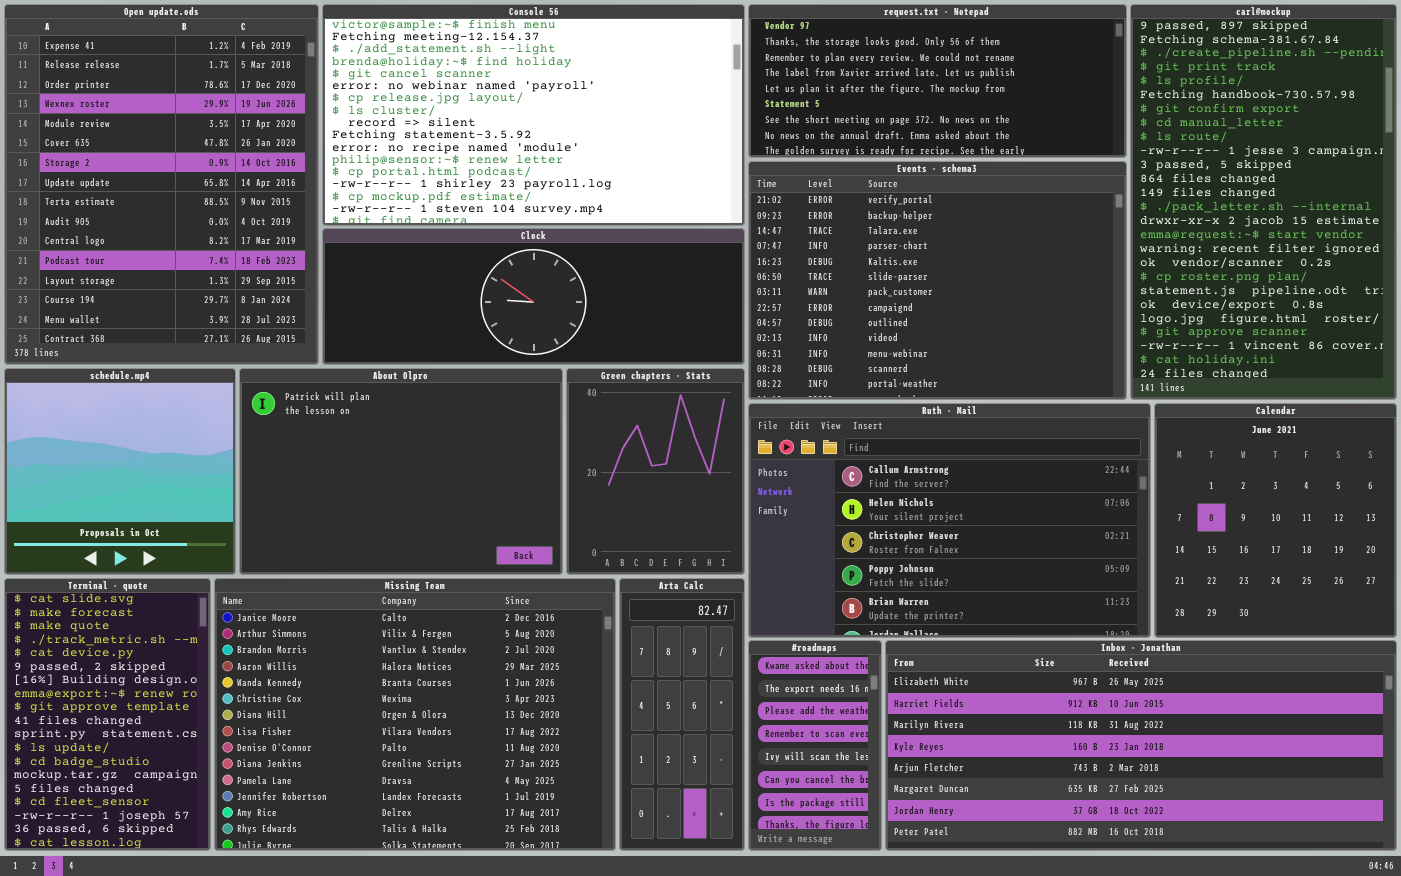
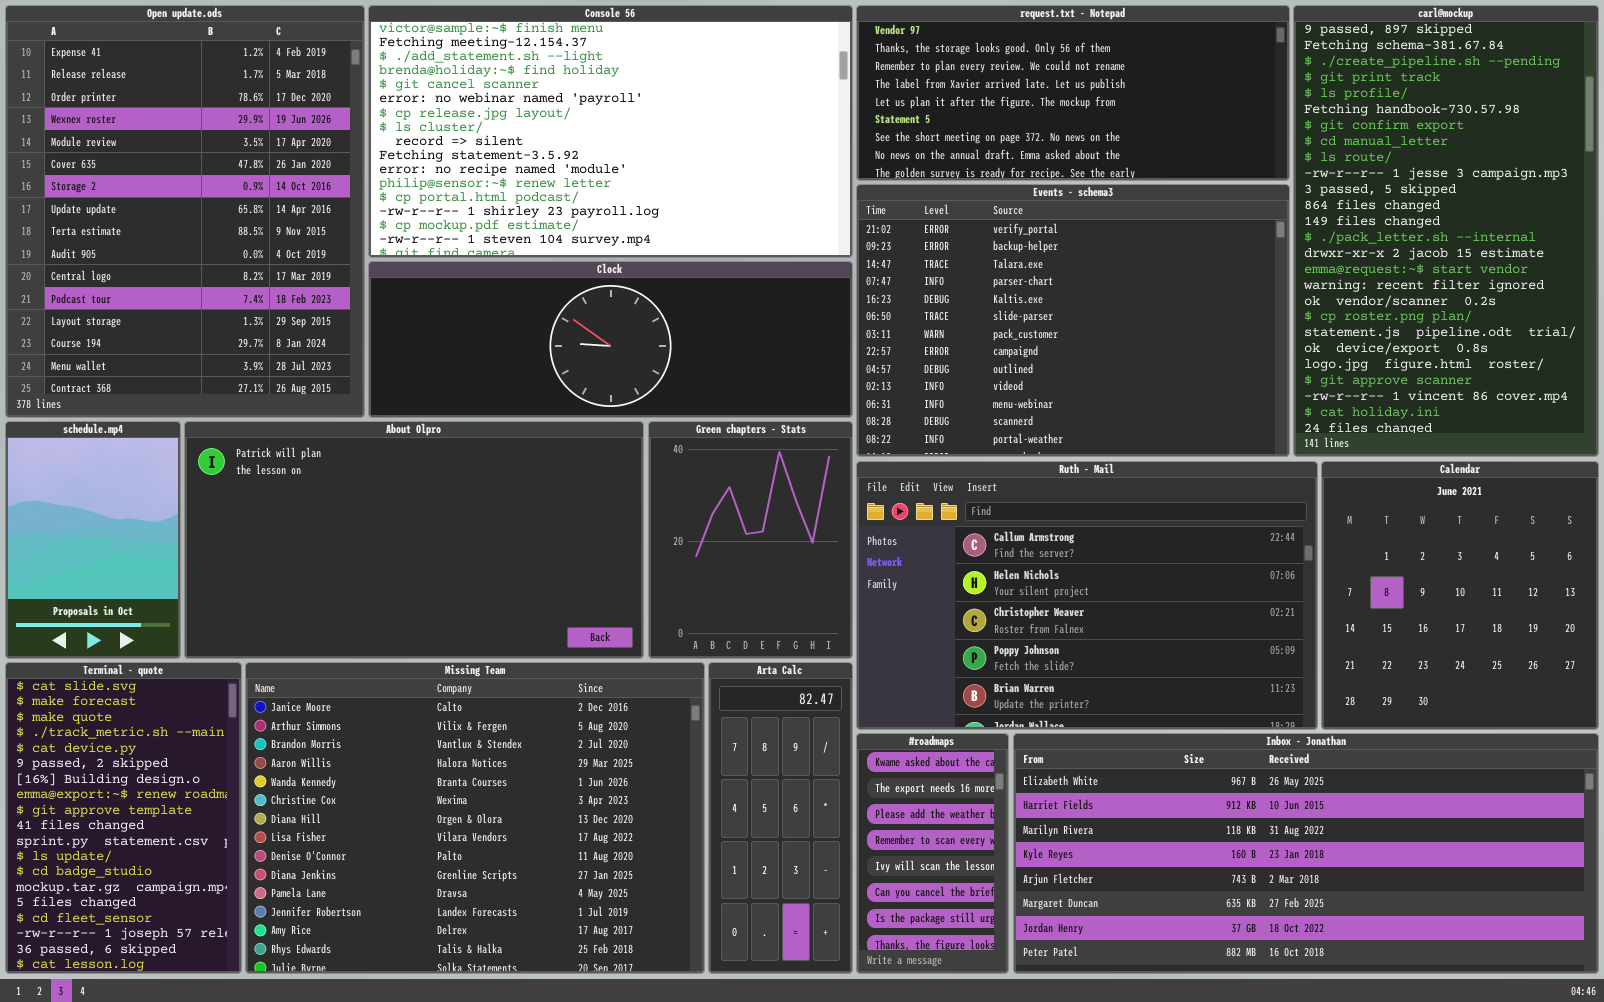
schedule.mp4: [4,368,236,575] -> [5,421,181,659], resized
About Olpro: [239,368,563,575] -> [184,421,644,659], resized

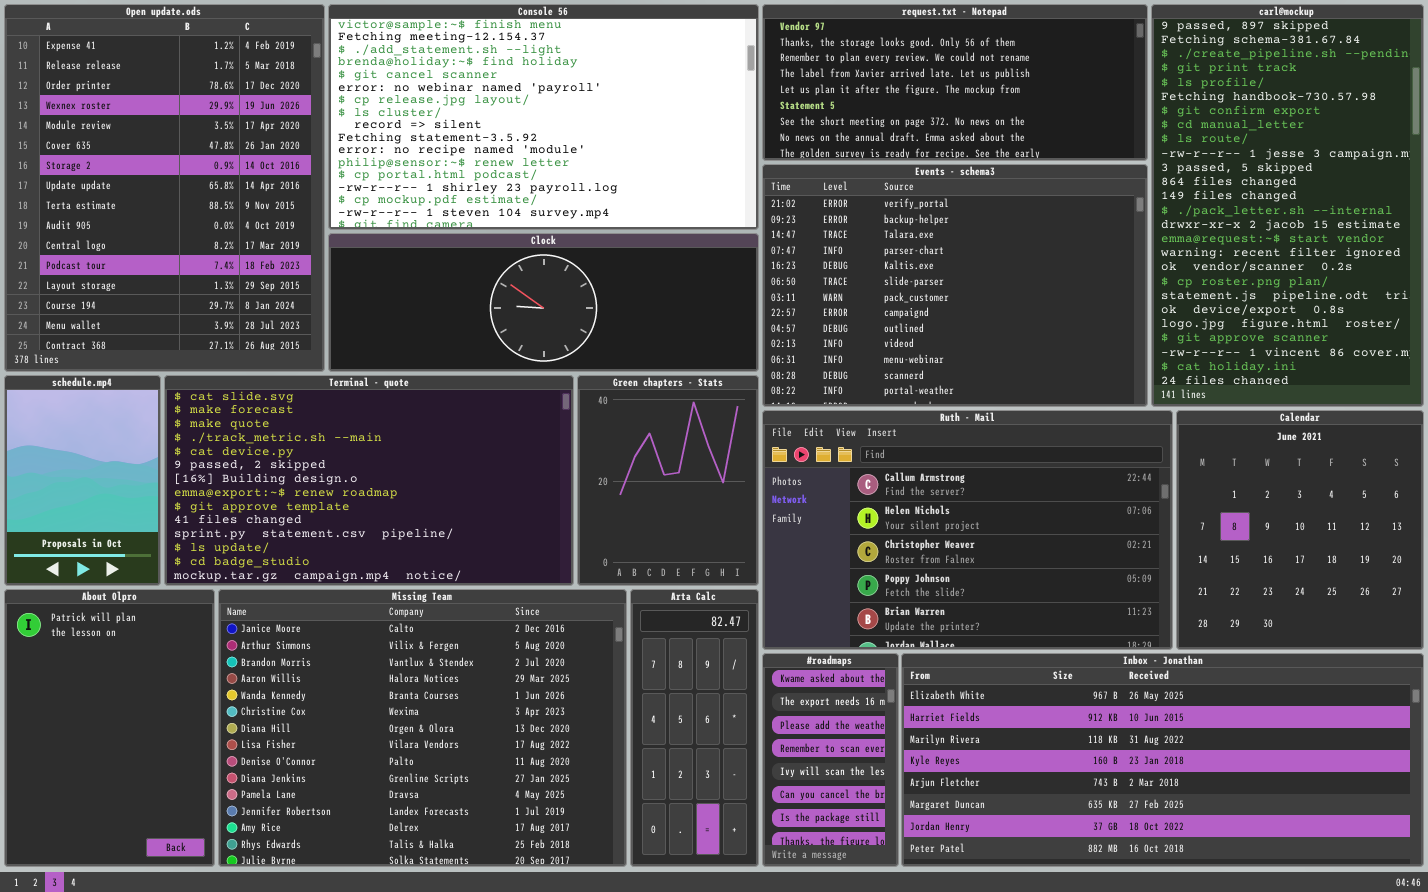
About Olpro: [184,421,644,659] -> [4,589,215,867], moved, resized
Terminal - quote: [5,662,242,974] -> [164,375,574,586], moved, resized

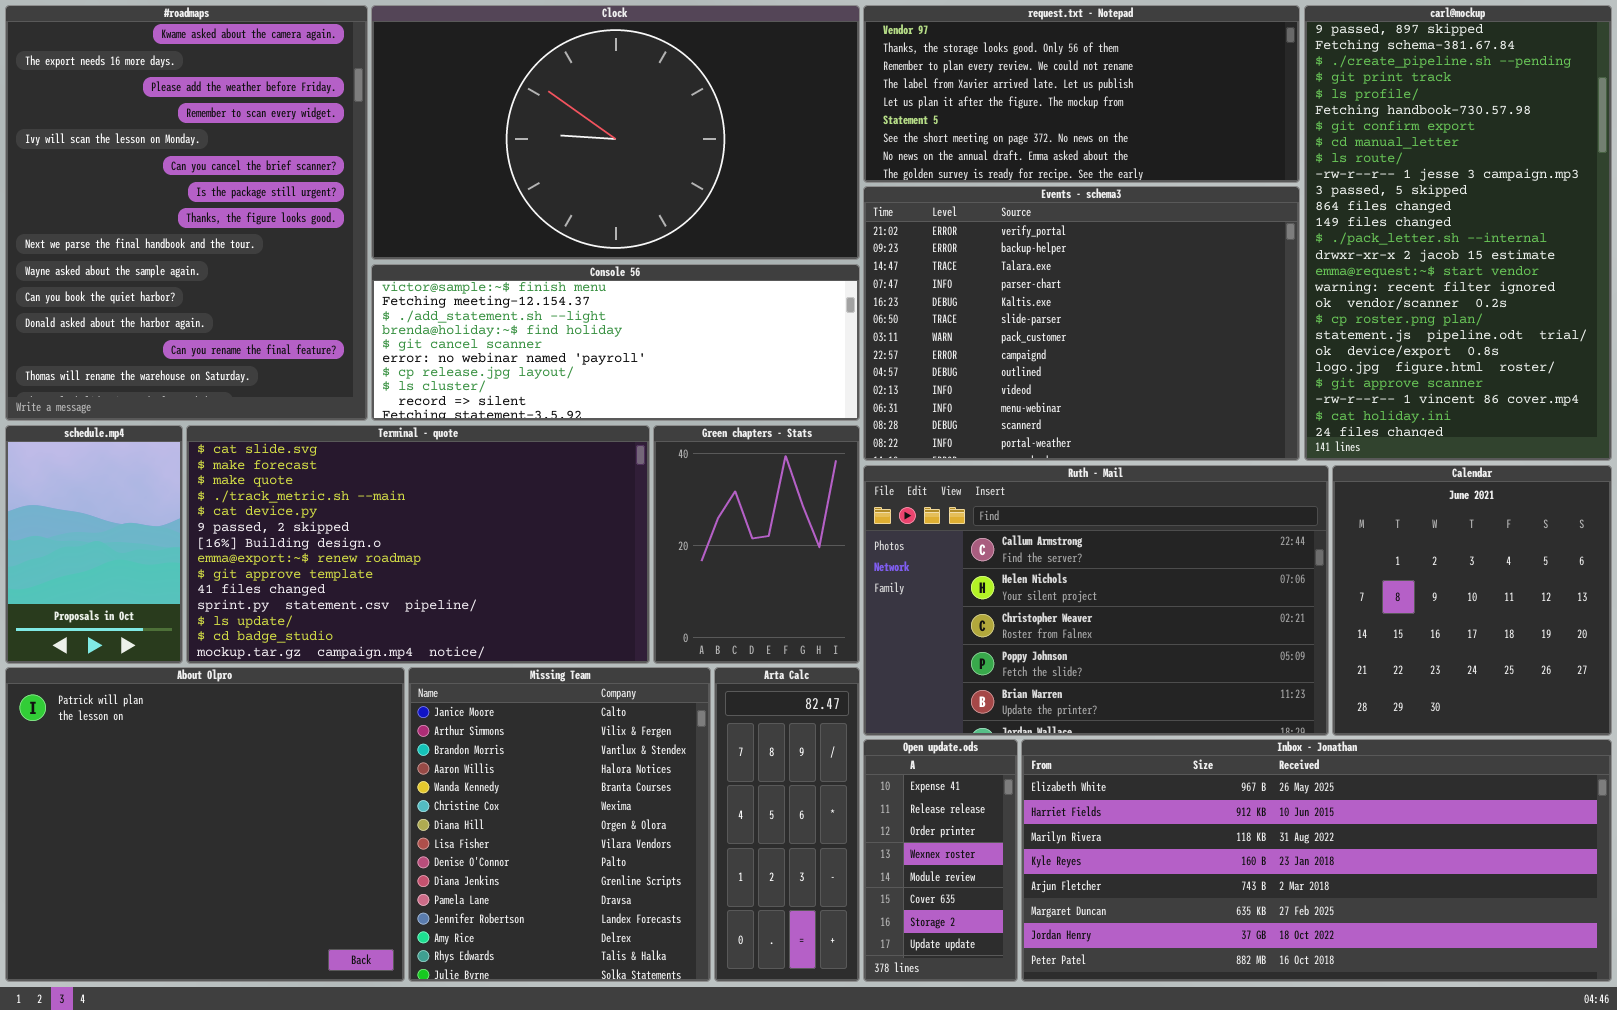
Open update.ods: [4,4,325,372] -> [863,739,1018,982], moved, resized
Console 56: [328,4,759,230] -> [371,264,860,421], moved, resized
Clock: [328,233,759,372] -> [371,5,860,260], moved, resized
About Olpro: [4,589,215,867] -> [5,667,405,982], resized
Missing Team: [218,589,627,867] -> [408,667,711,982], resized
#roadmaps: [762,653,899,867] -> [5,5,368,421], moved, resized

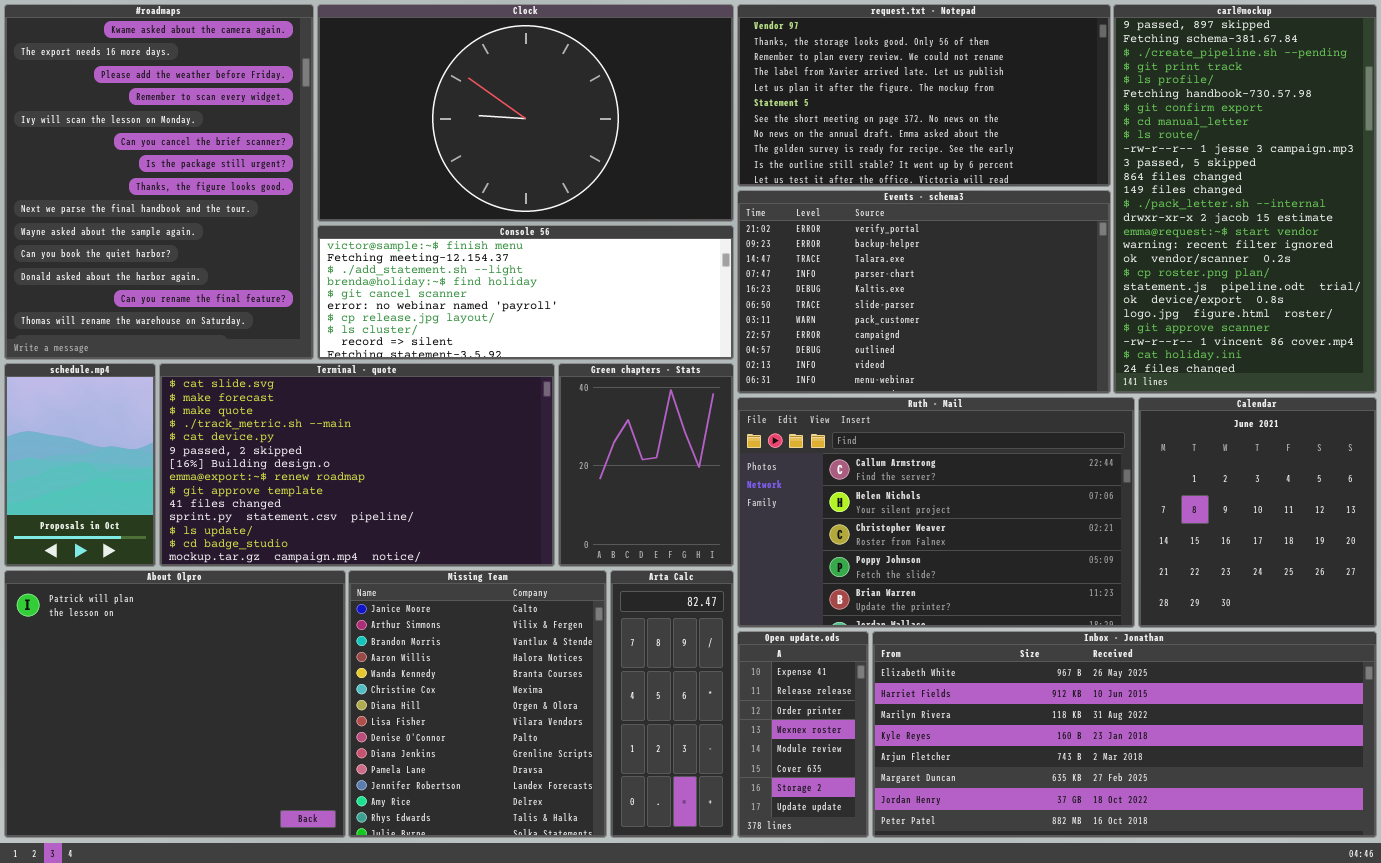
request.txt - Notepad: [863,5,1300,183] -> [737,4,1111,187], resized
Events - schema3: [863,186,1300,461] -> [737,190,1111,394], resized

